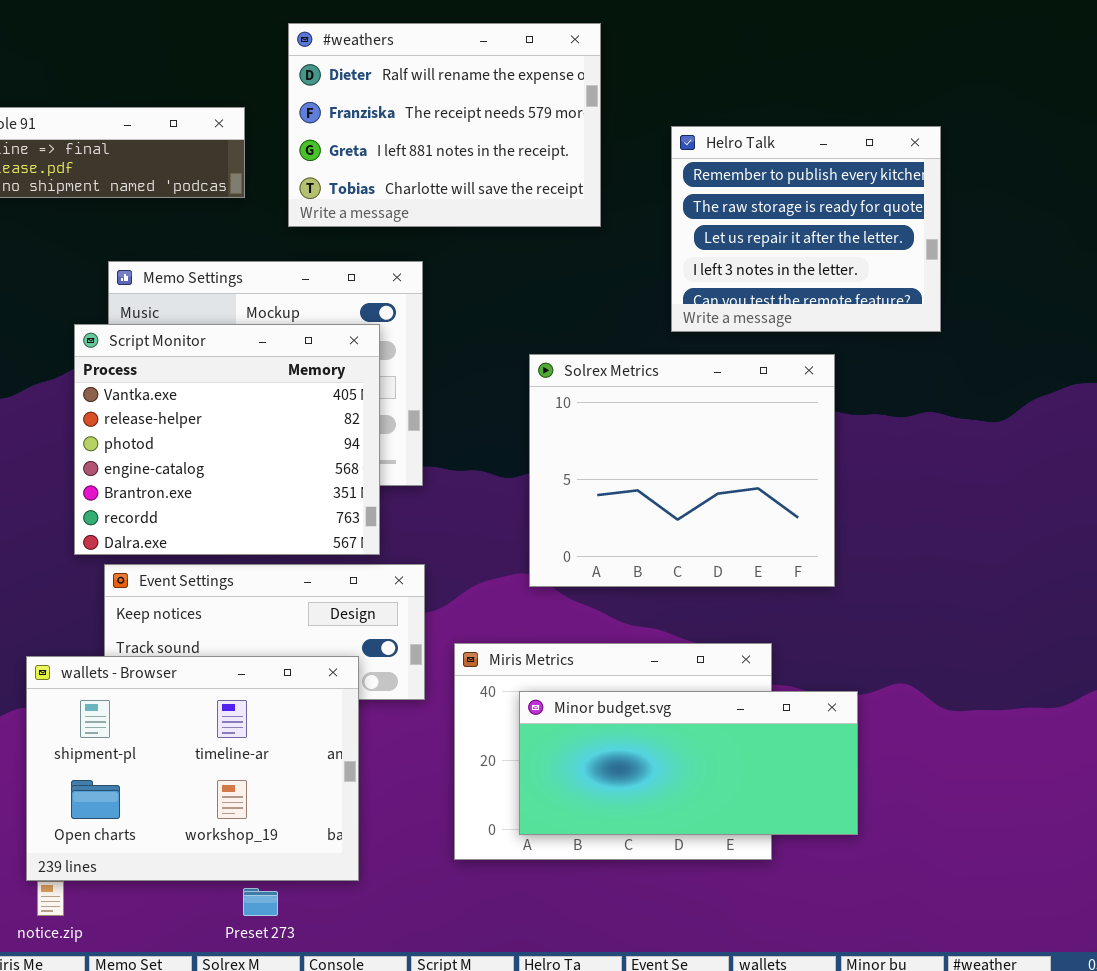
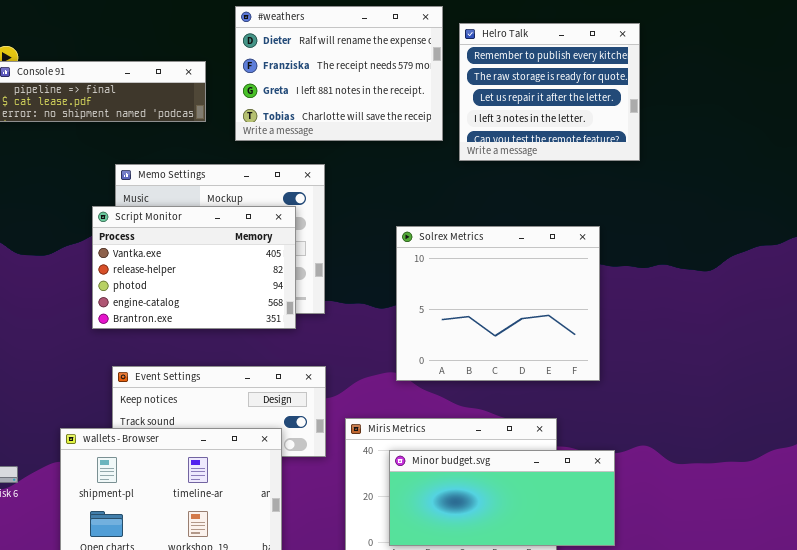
Helro Talk: [671,126,941,332] -> [459,23,640,161], moved
Script Monitor: [74,324,380,555] -> [92,206,296,329], resized

